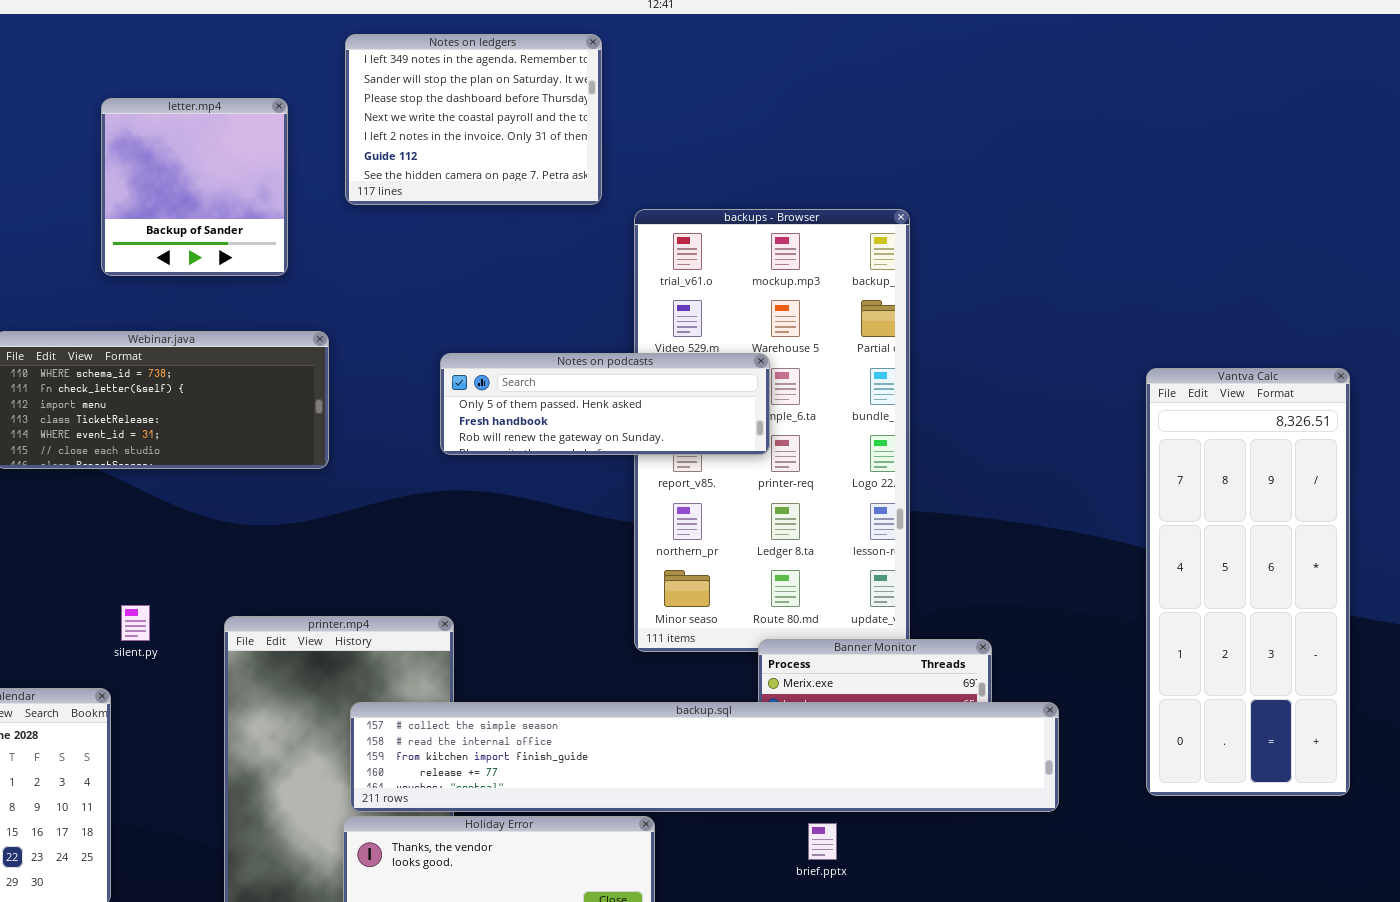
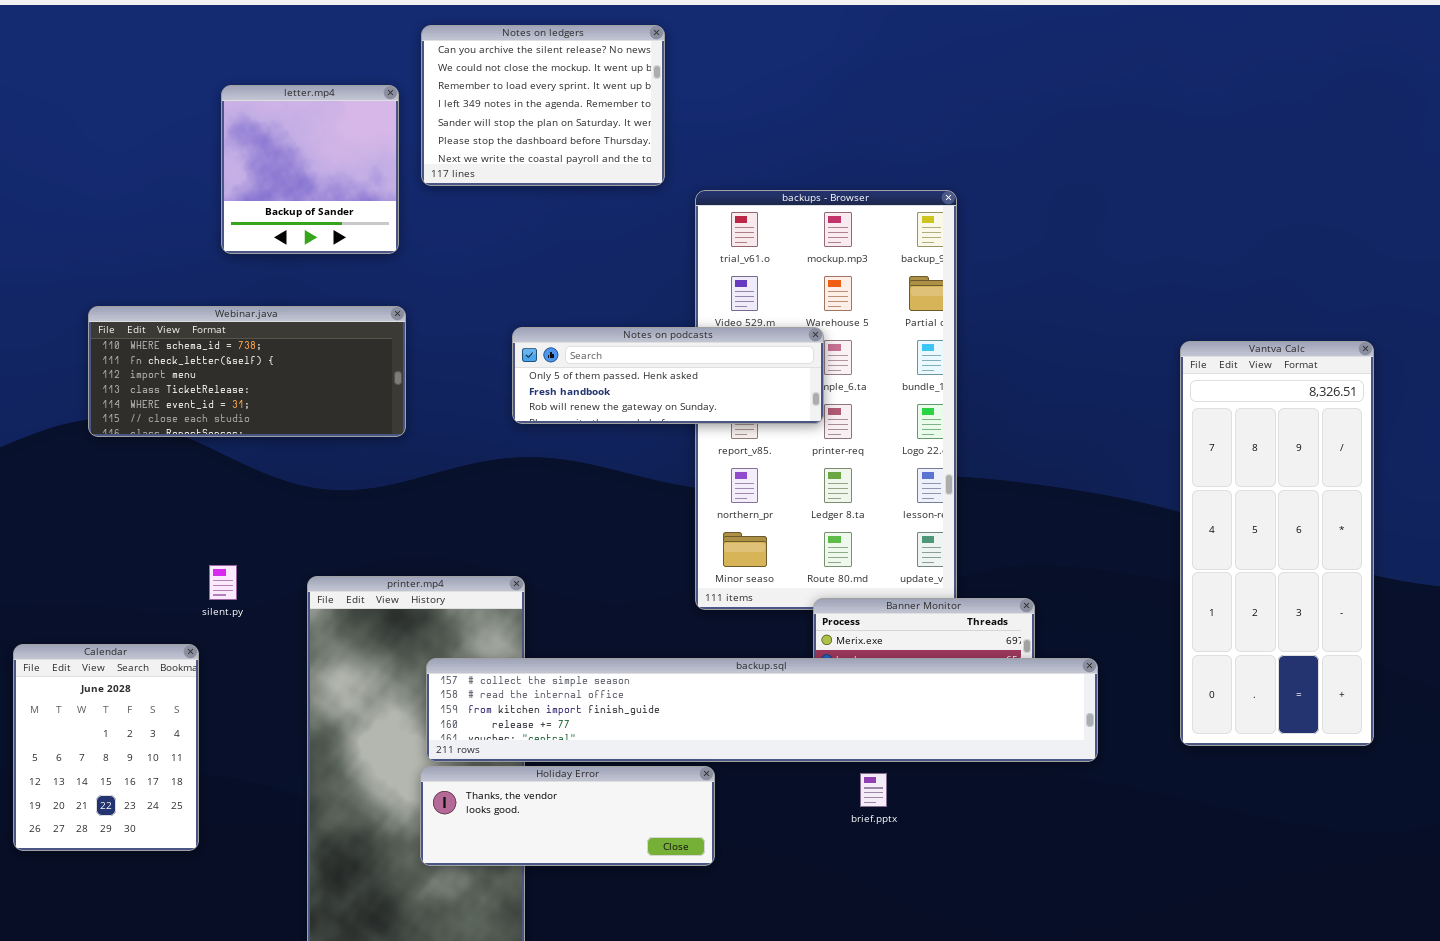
Notes on ledgers: [345,34,602,205] -> [421,25,665,186], scrolled up 3 rows
letter.mp4: [101,98,288,276] -> [221,85,399,254], moved

